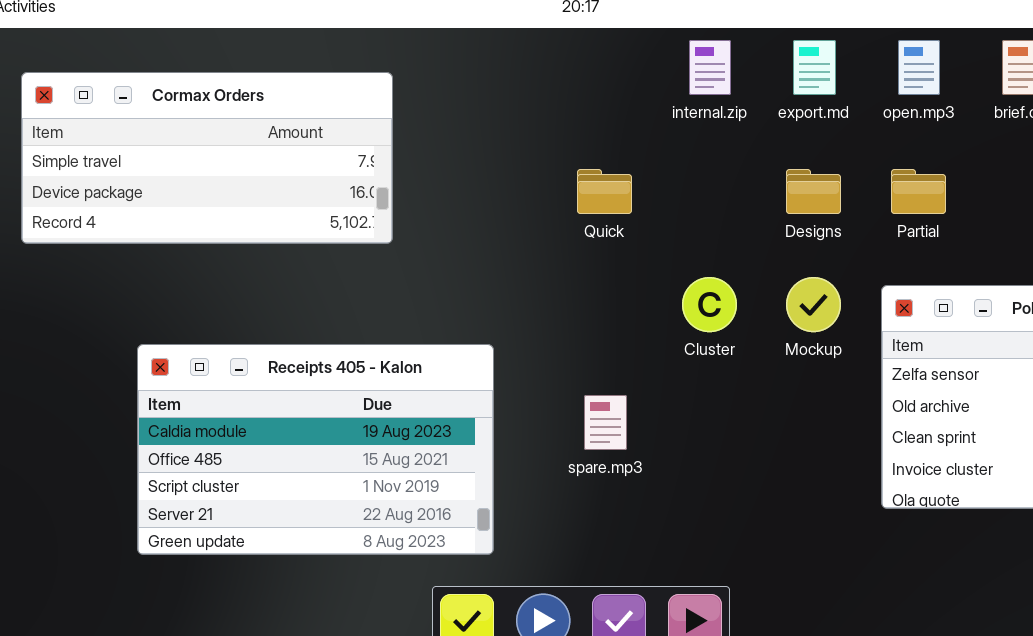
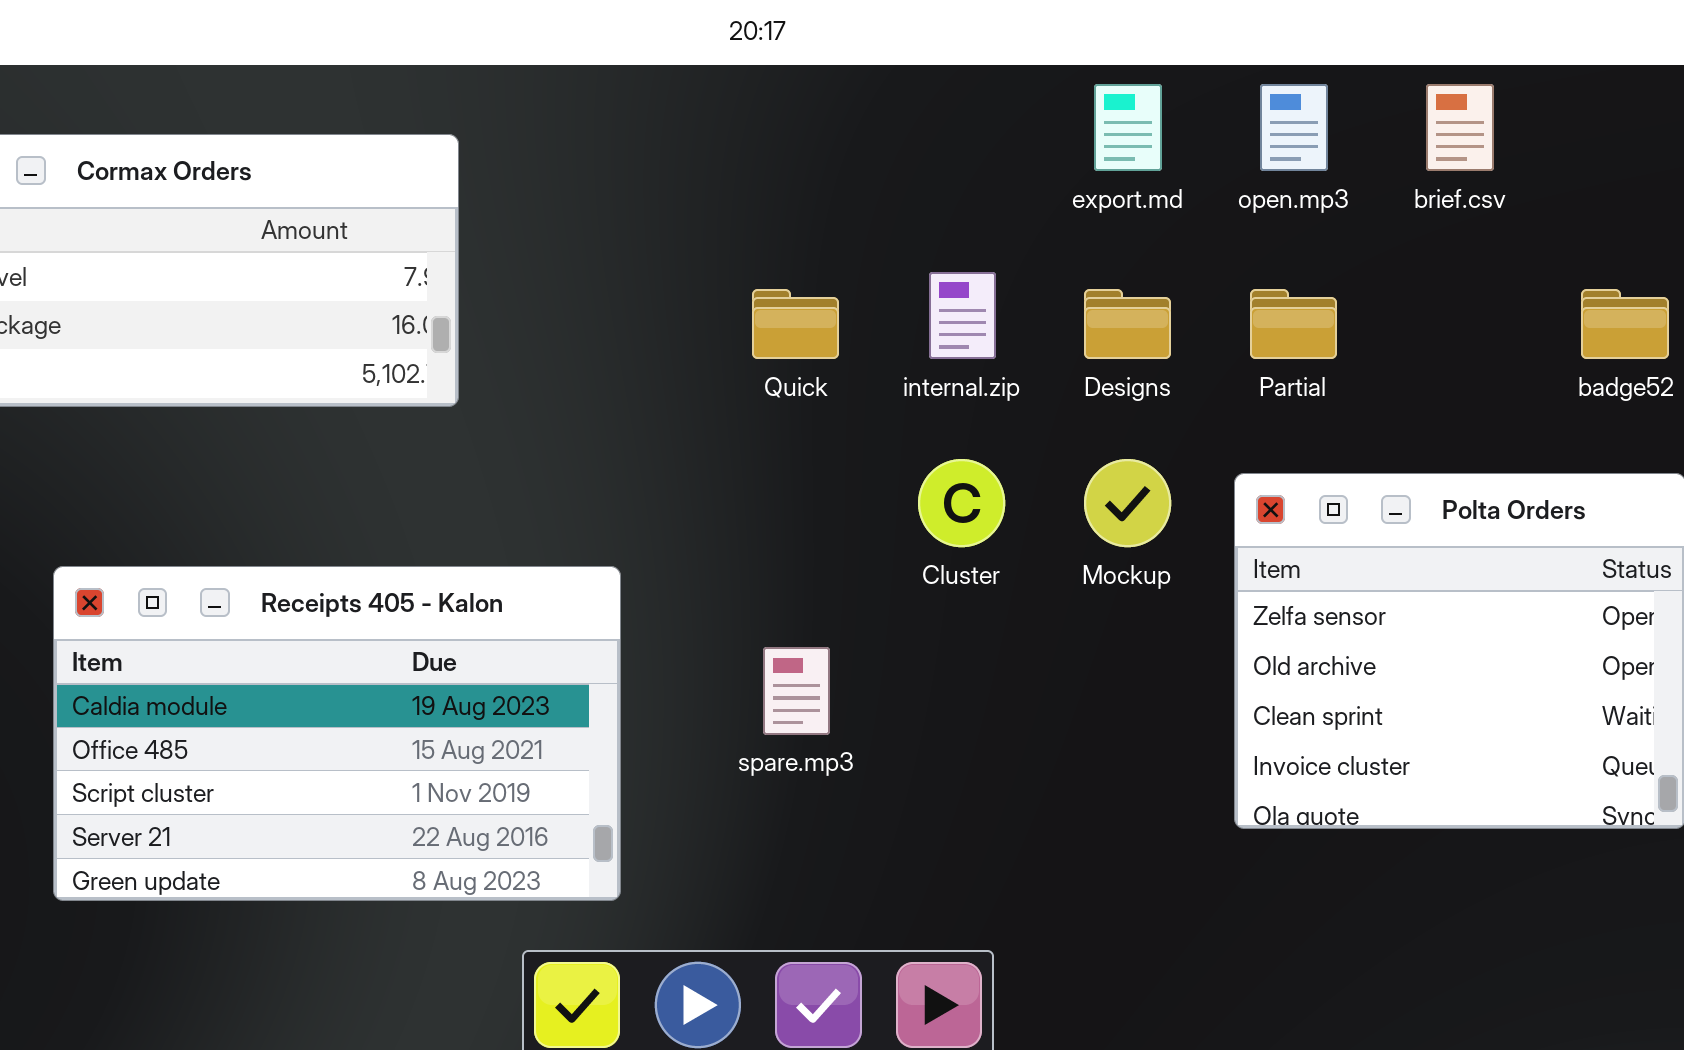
internal.zip: [689,40,731,95] -> [929,272,996,359], moved

